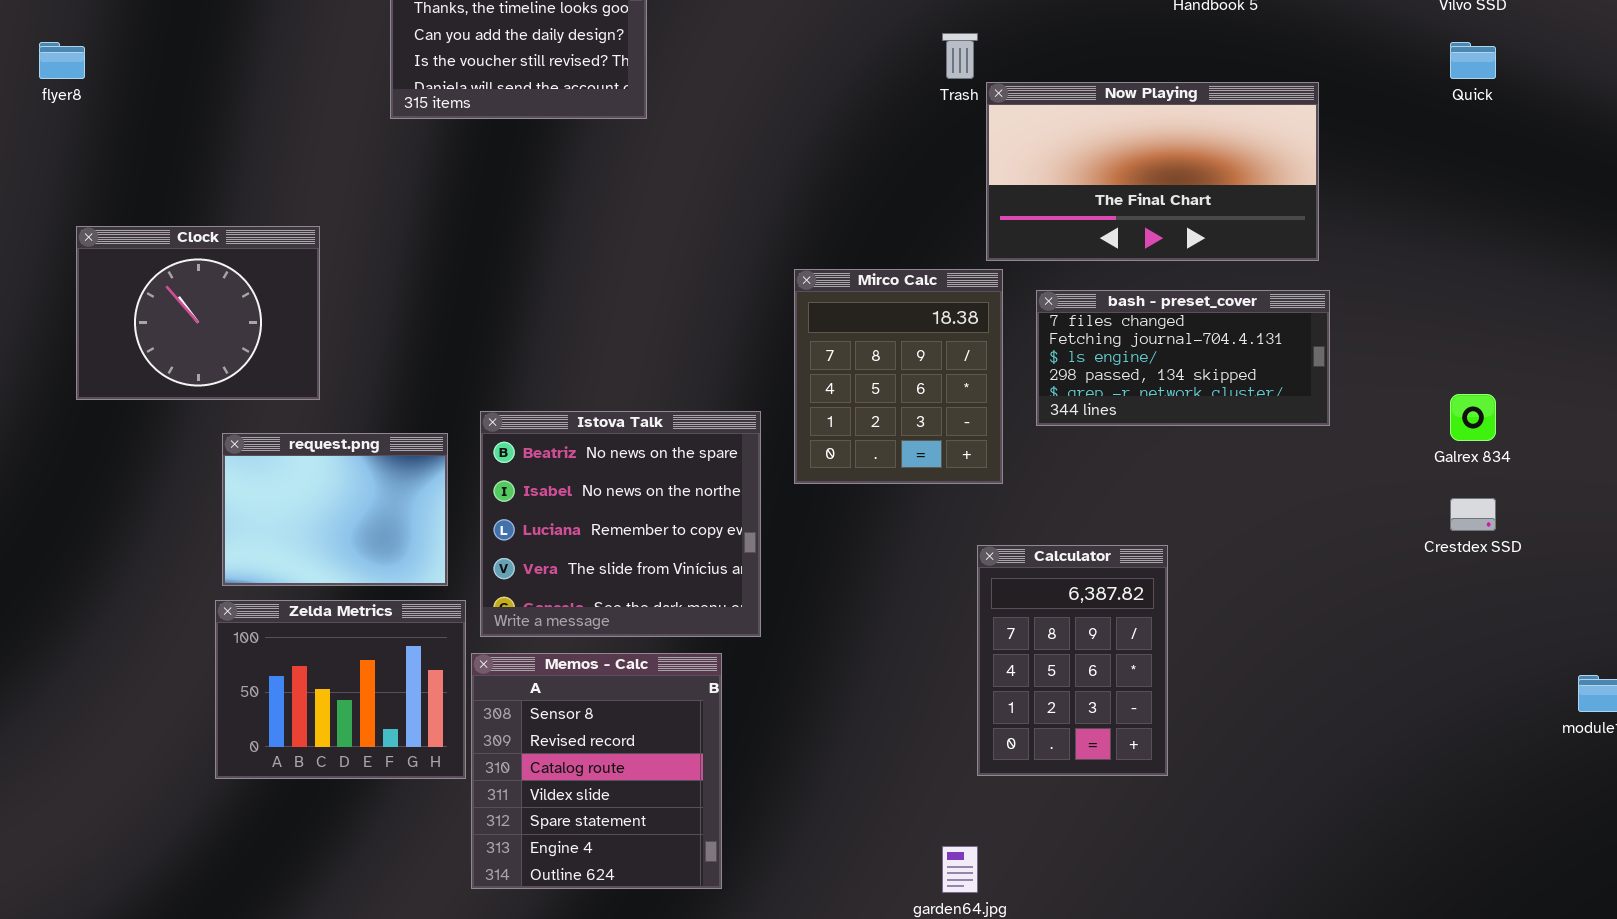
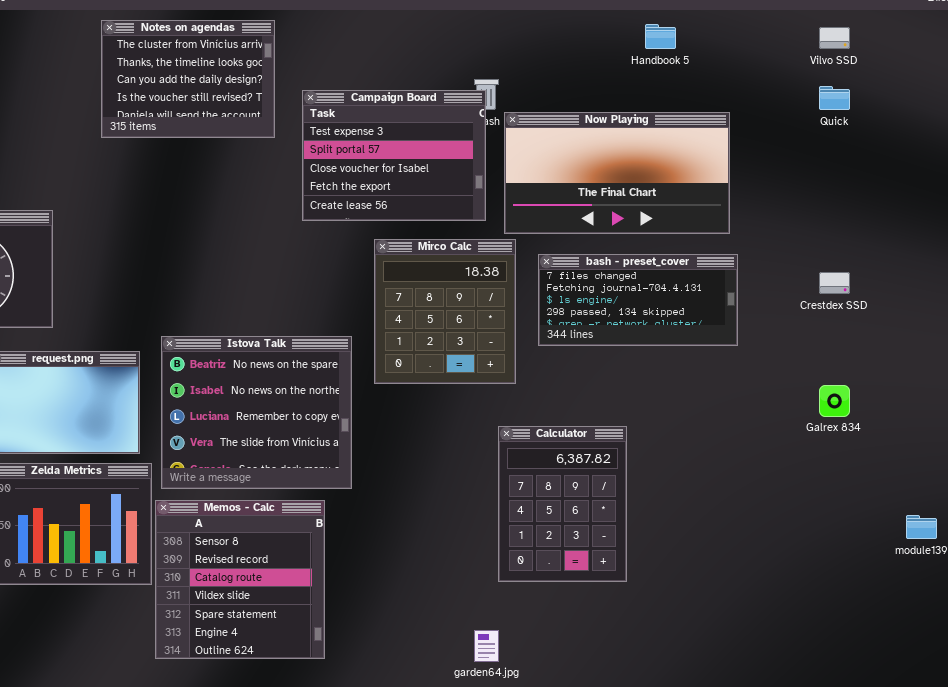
Campaign Board: none -> [302,90,486,221], opened
Galrex 834: [1450,394,1496,441] -> [819,385,850,417], moved
Crestdex SSD: [1450,498,1496,531] -> [819,272,850,294], moved

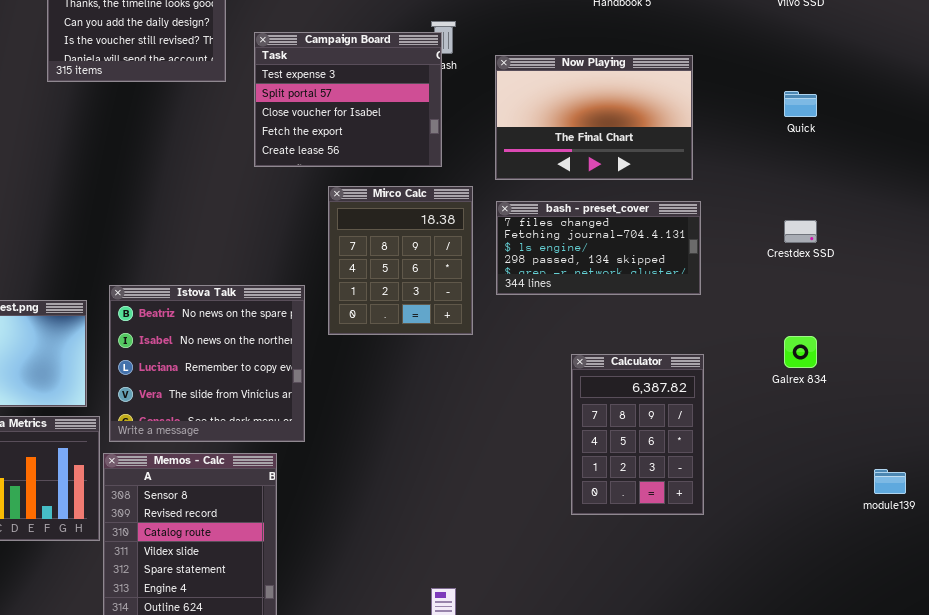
Quick: [819,86,850,110] -> [784,91,817,117], moved
Now Playing: [504,112,730,234] -> [495,55,693,180], resized
Calculator: [498,426,627,582] -> [571,354,704,515], moved

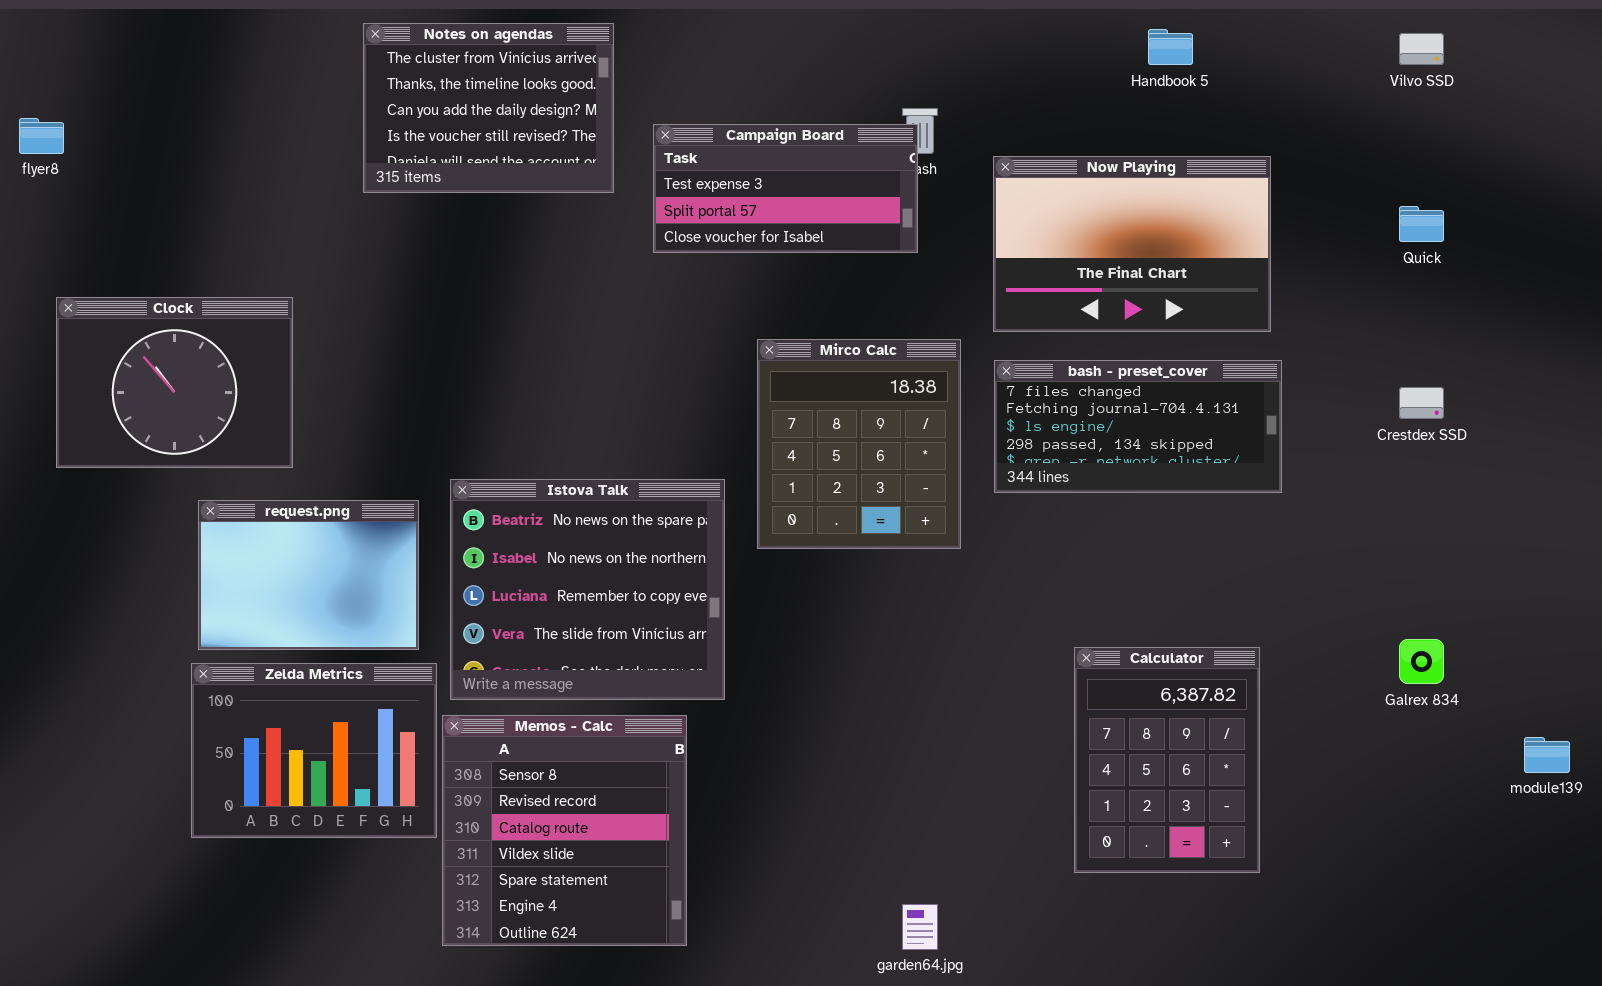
Campaign Board: [254,32,442,167] -> [653,124,918,253], resized
Galrex 834: [784,336,817,368] -> [1399,639,1444,684], moved
Calculator: [571,354,704,515] -> [1074,647,1260,873], moved

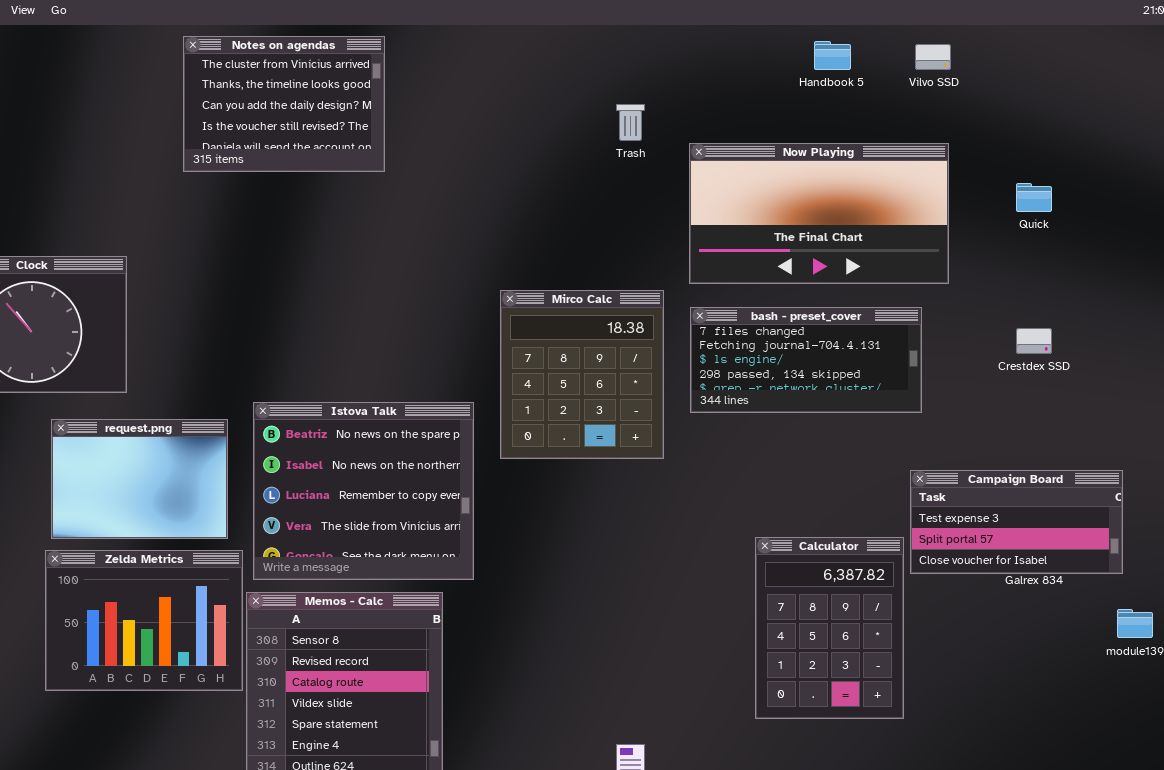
Vilvo SSD: [1399,33,1444,65] -> [915,44,951,70], moved
Campaign Board: [653,124,918,253] -> [910,470,1123,574], moved
Now Playing: [993,156,1271,332] -> [689,143,949,284], resized

